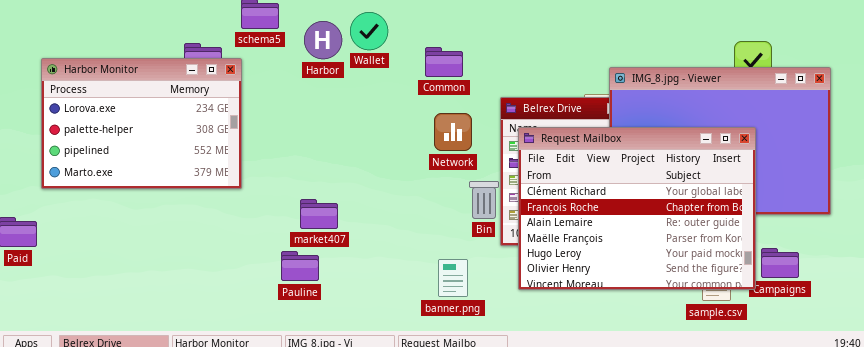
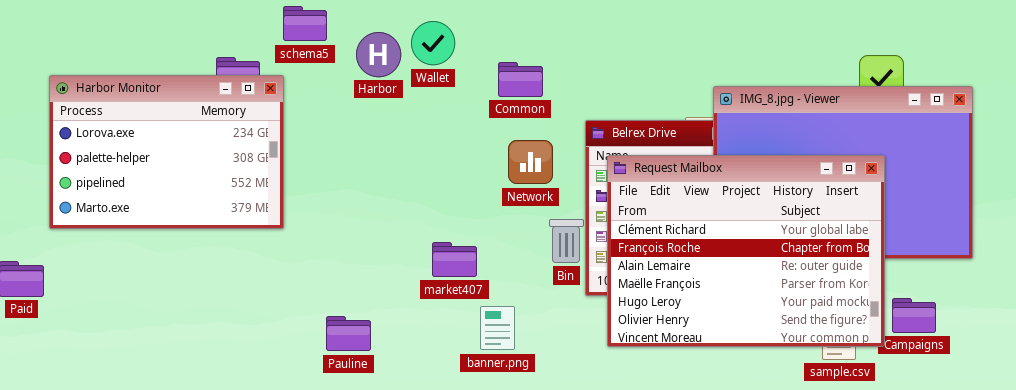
market407: [300,199,338,229] -> [432,242,477,277], moved
Pauline: [281,251,319,281] -> [326,316,371,351], moved
banner.png: [438,259,468,297] -> [480,306,515,350], moved

